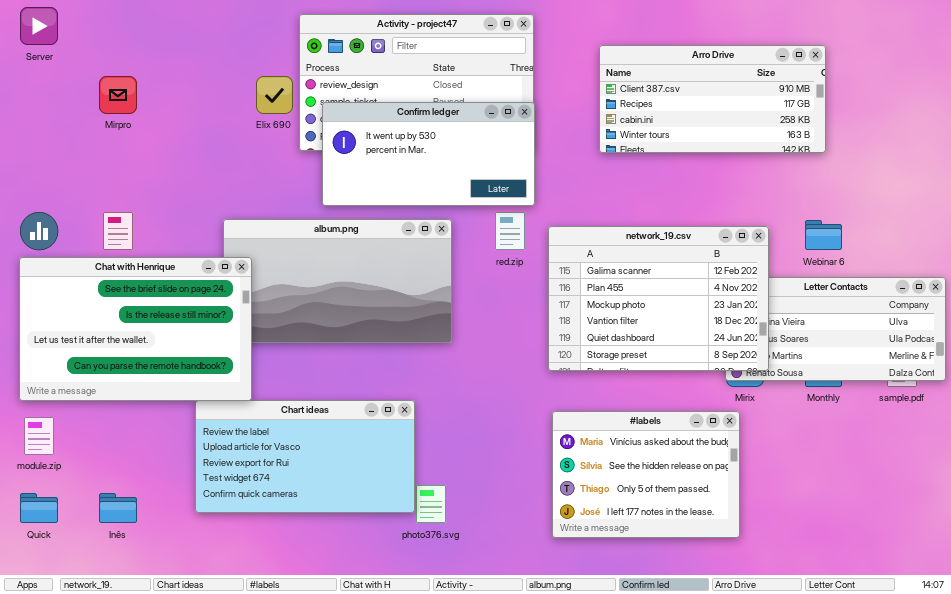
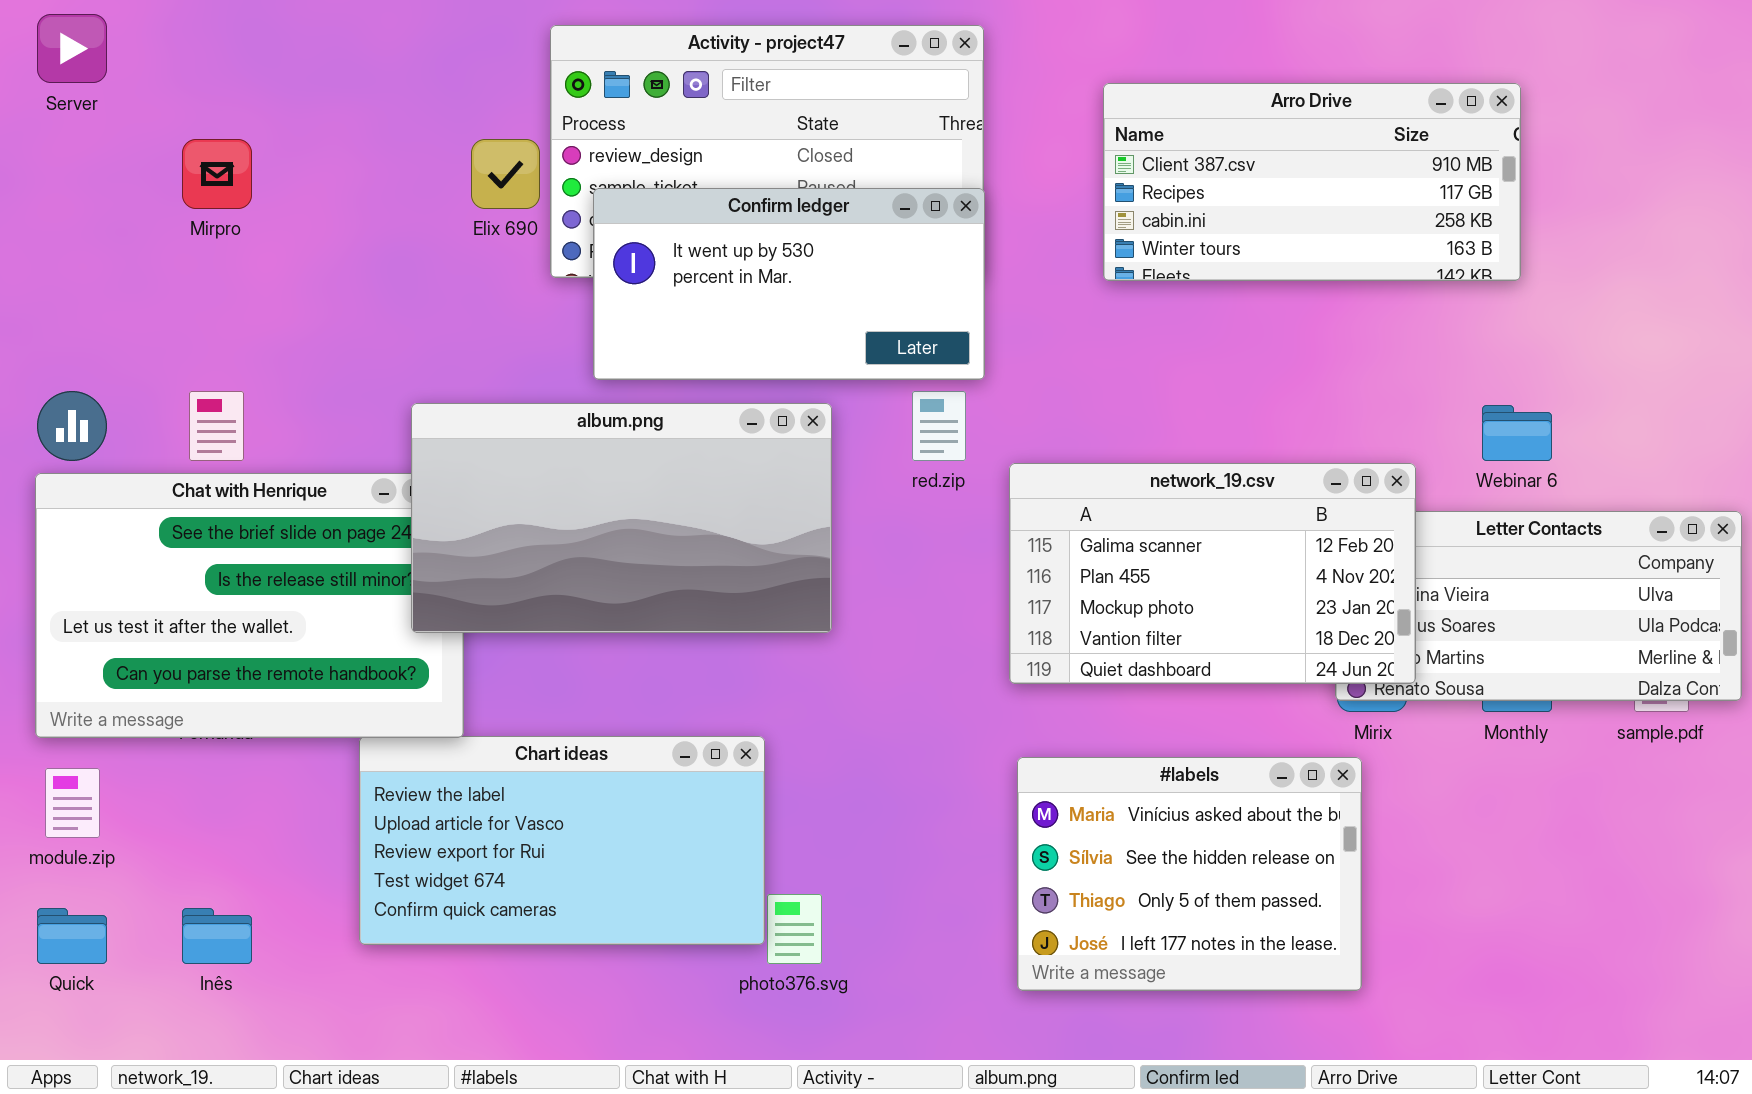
album.png: [223,219,452,343] -> [411,403,832,633], raised
network_19.csv: [548,226,769,371] -> [1009,463,1416,684], resized

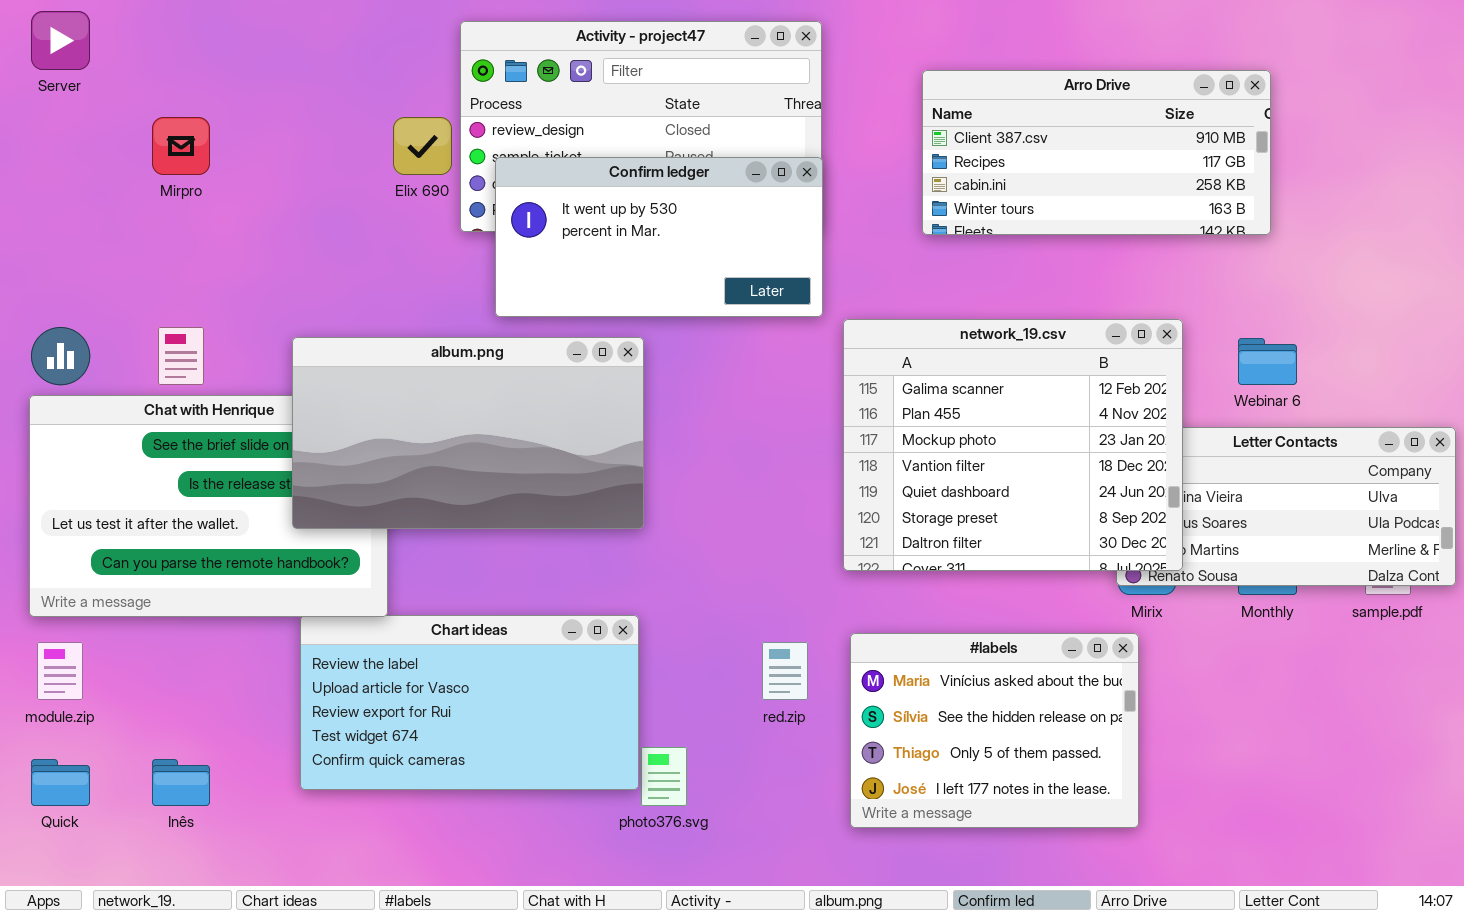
red.zip: [912,391,966,461] -> [762,642,808,700], moved
album.png: [411,403,832,633] -> [292,337,644,529], moved
network_19.csv: [1009,463,1416,684] -> [843,319,1183,571], resized

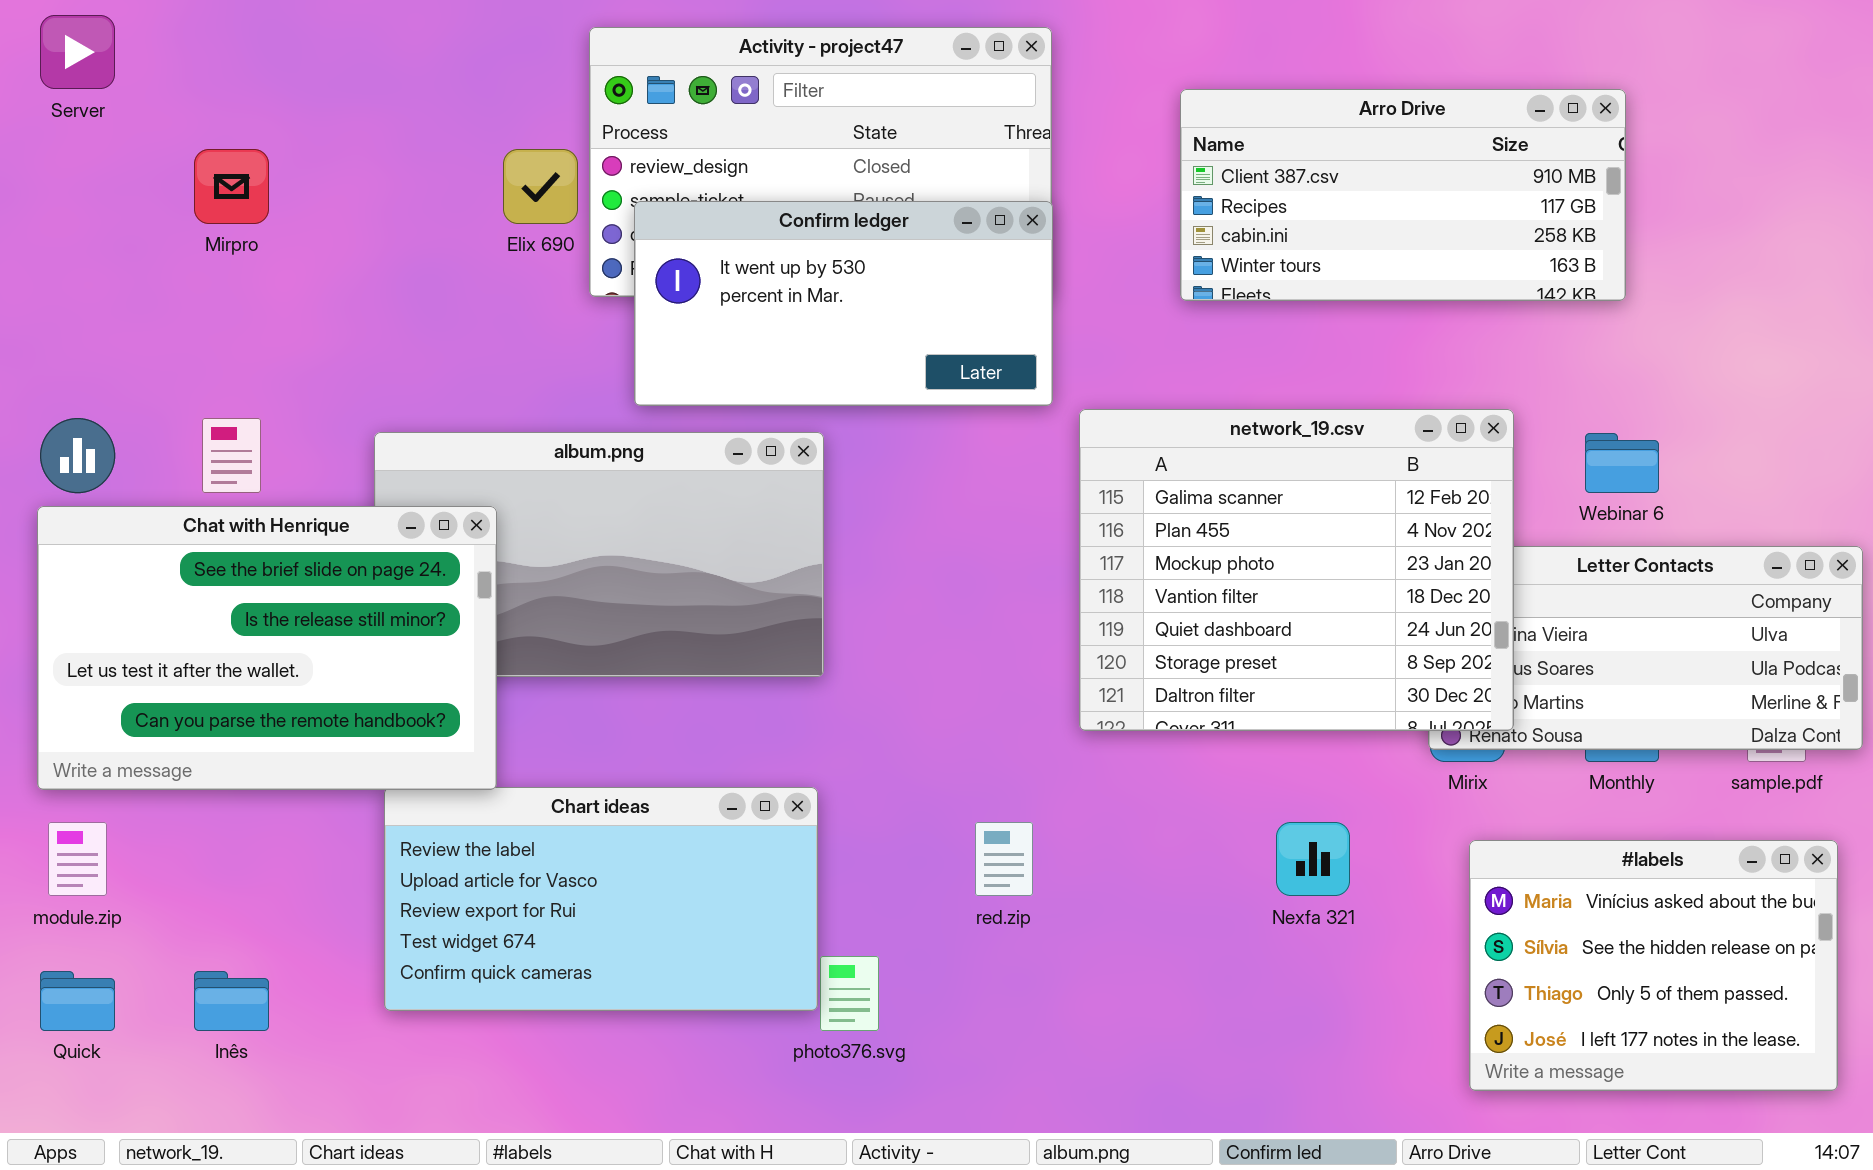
Chat with Henrique: [29,395,388,617] -> [37,506,497,790], raised
#labels: [850,633,1139,828] -> [1469,840,1838,1091], moved

